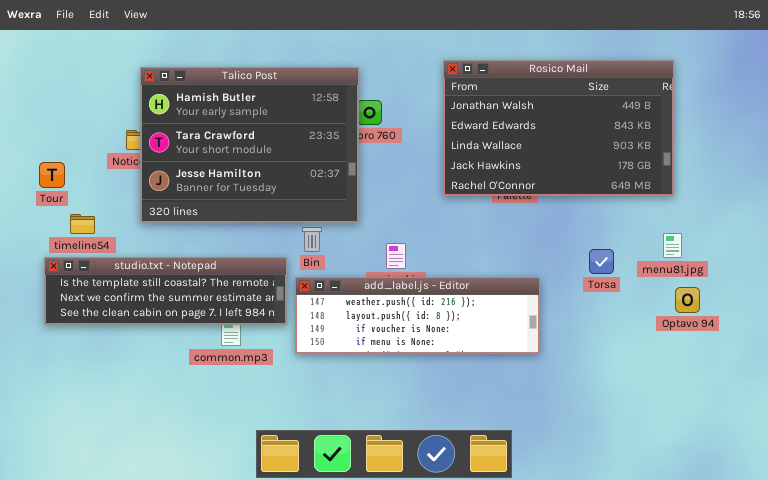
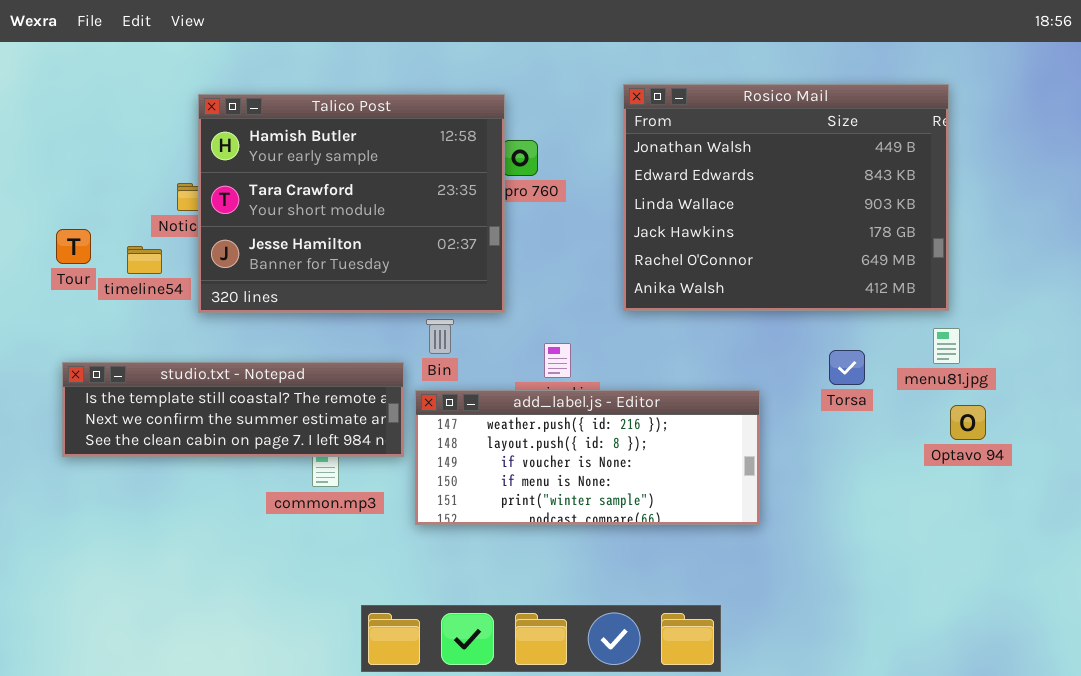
Rosico Mail: [443,60,674,196] -> [623,84,949,311], resized
timeline54: [70,214,95,234] -> [127,246,162,274], moved
add_label.js - Editor: [295,277,540,354] -> [415,390,760,525], resized

